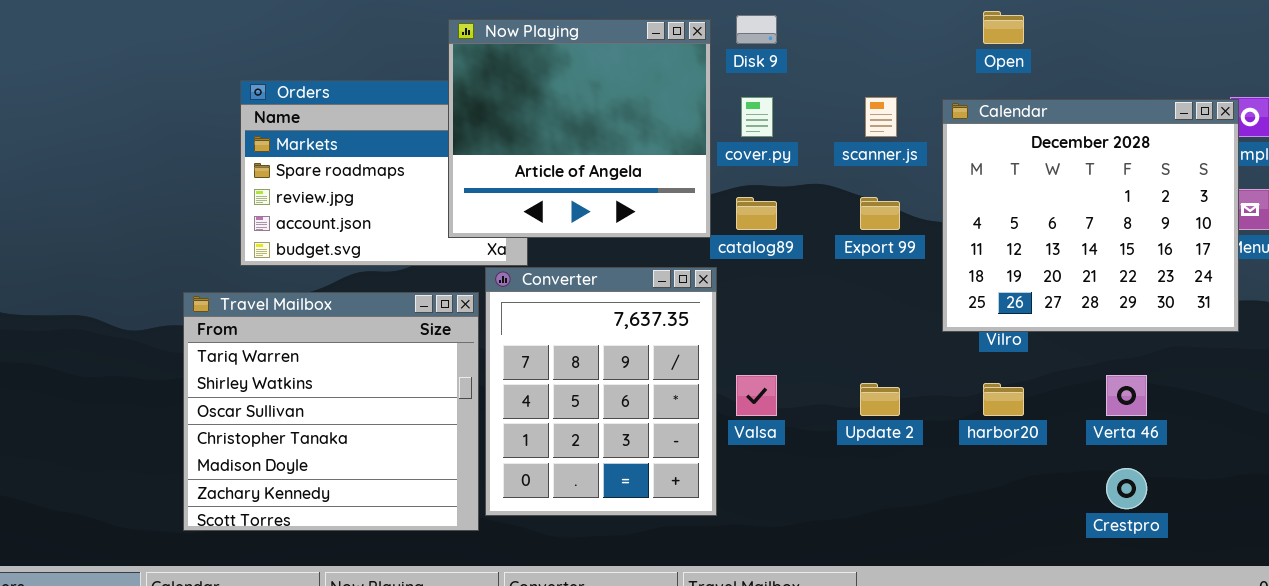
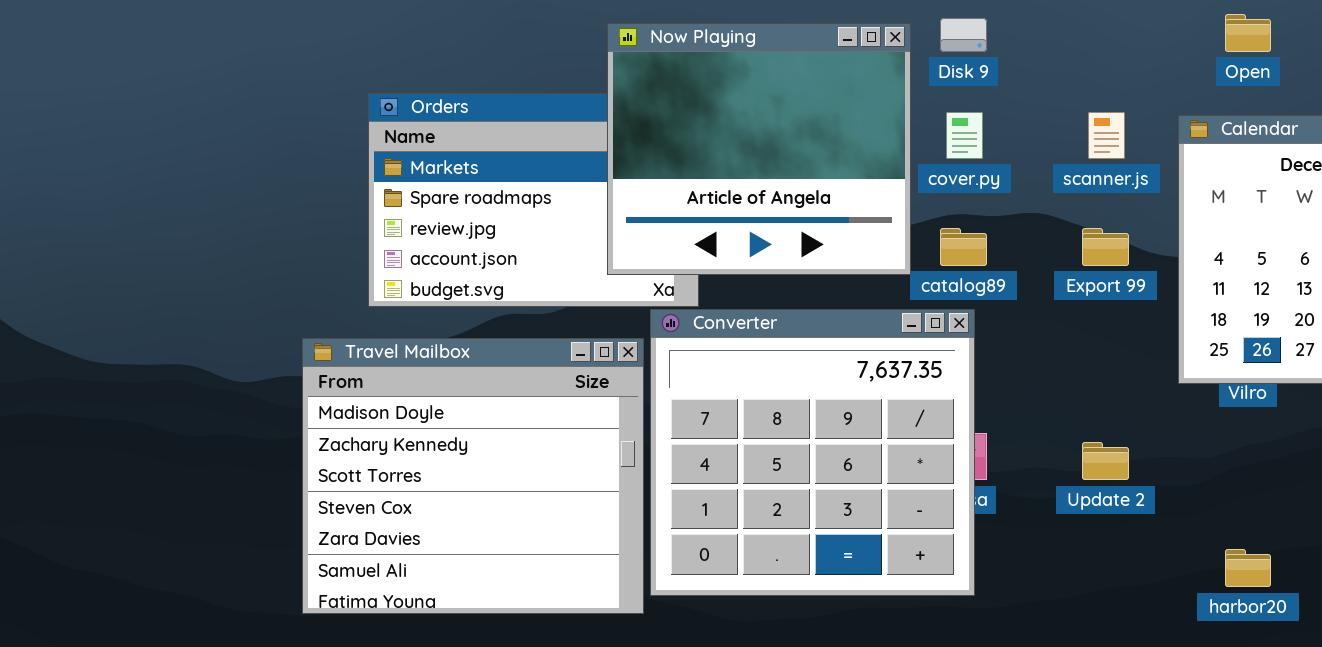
Converter: [485,267,717,516] -> [650,309,975,596], resized
Travel Mailbox: [183,292,479,531] -> [302,338,644,614], scrolled down 4 rows
harbor20: [983,383,1024,416] -> [1225,549,1271,587], moved

